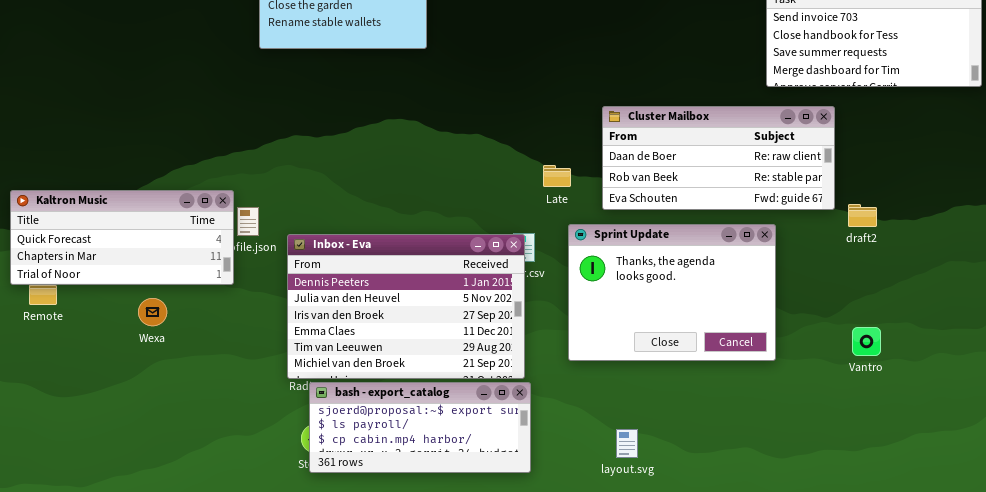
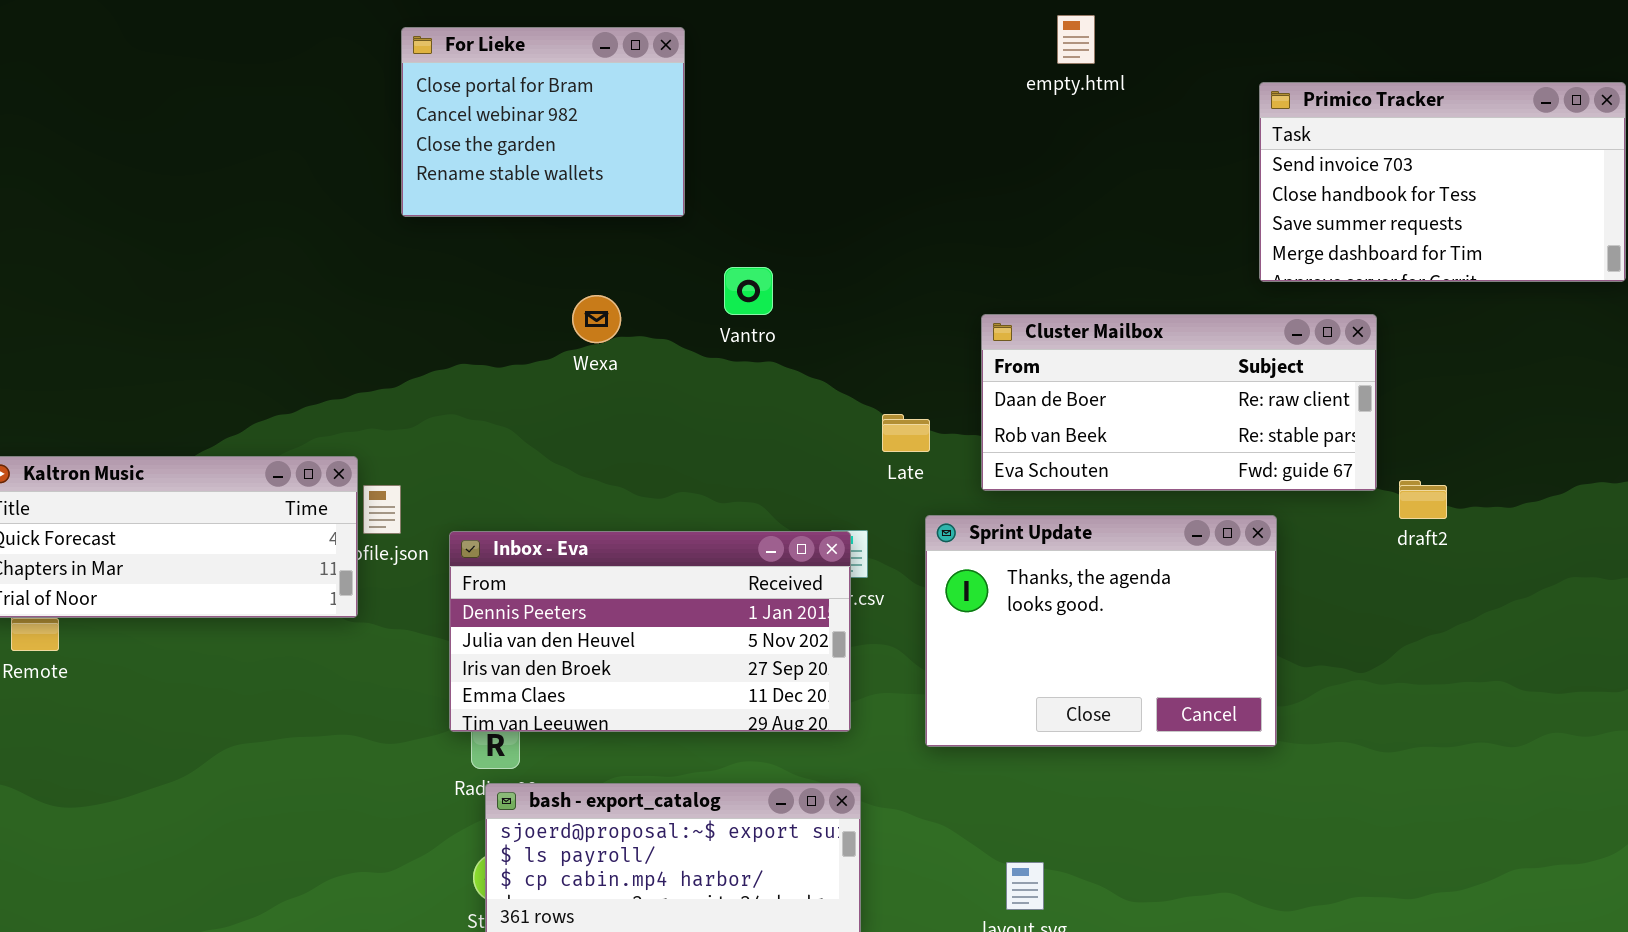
Inbox - Eva: [287,234,525,379] -> [449,531,851,732], resized
Wexa: [138,298,167,326] -> [572,295,621,343], moved
Vantro: [852,327,881,356] -> [724,267,773,315], moved

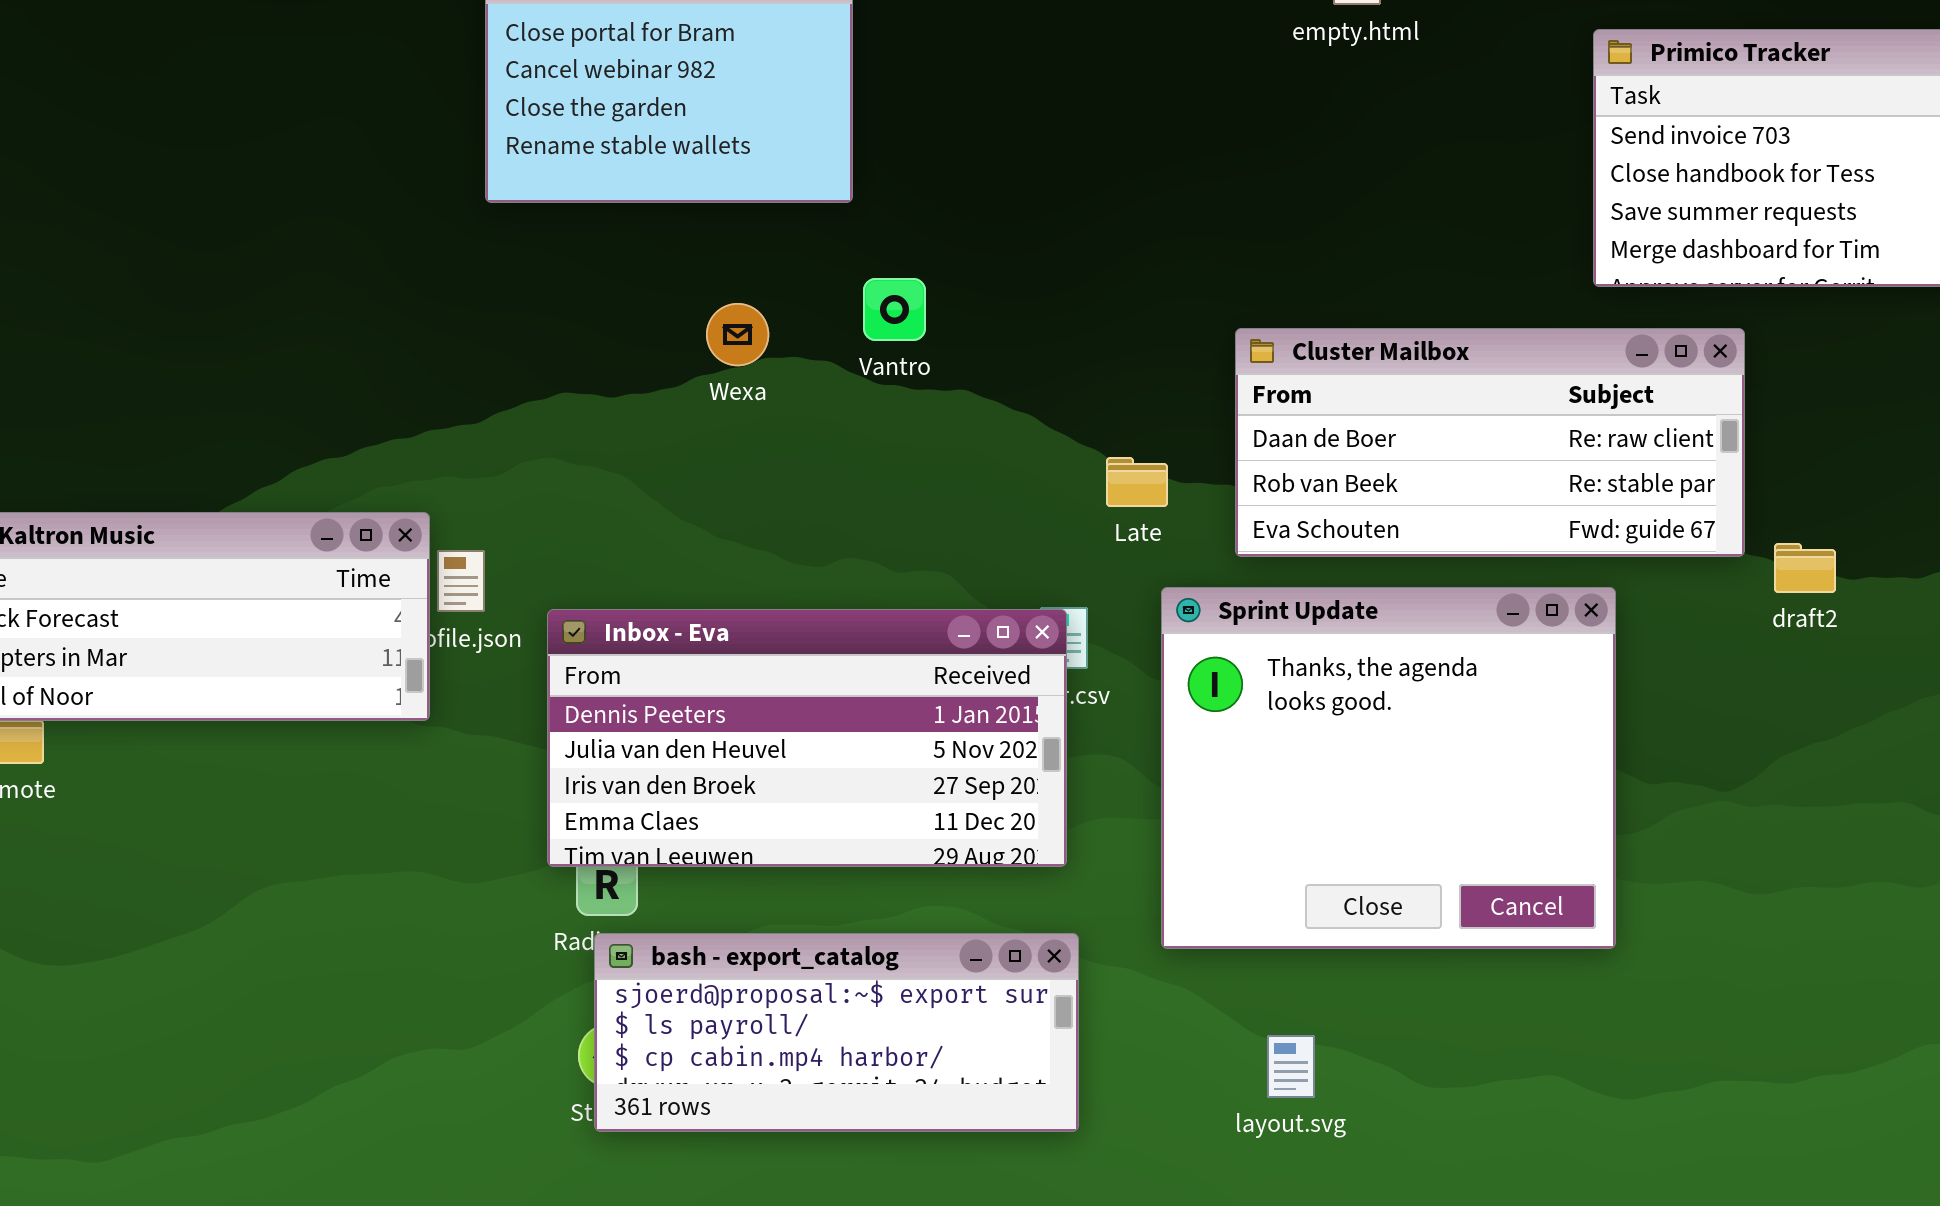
Vantro: [724,267,773,315] -> [863,278,926,341], moved
Sprint Update: [925,515,1277,747] -> [1161,587,1616,949], resized

